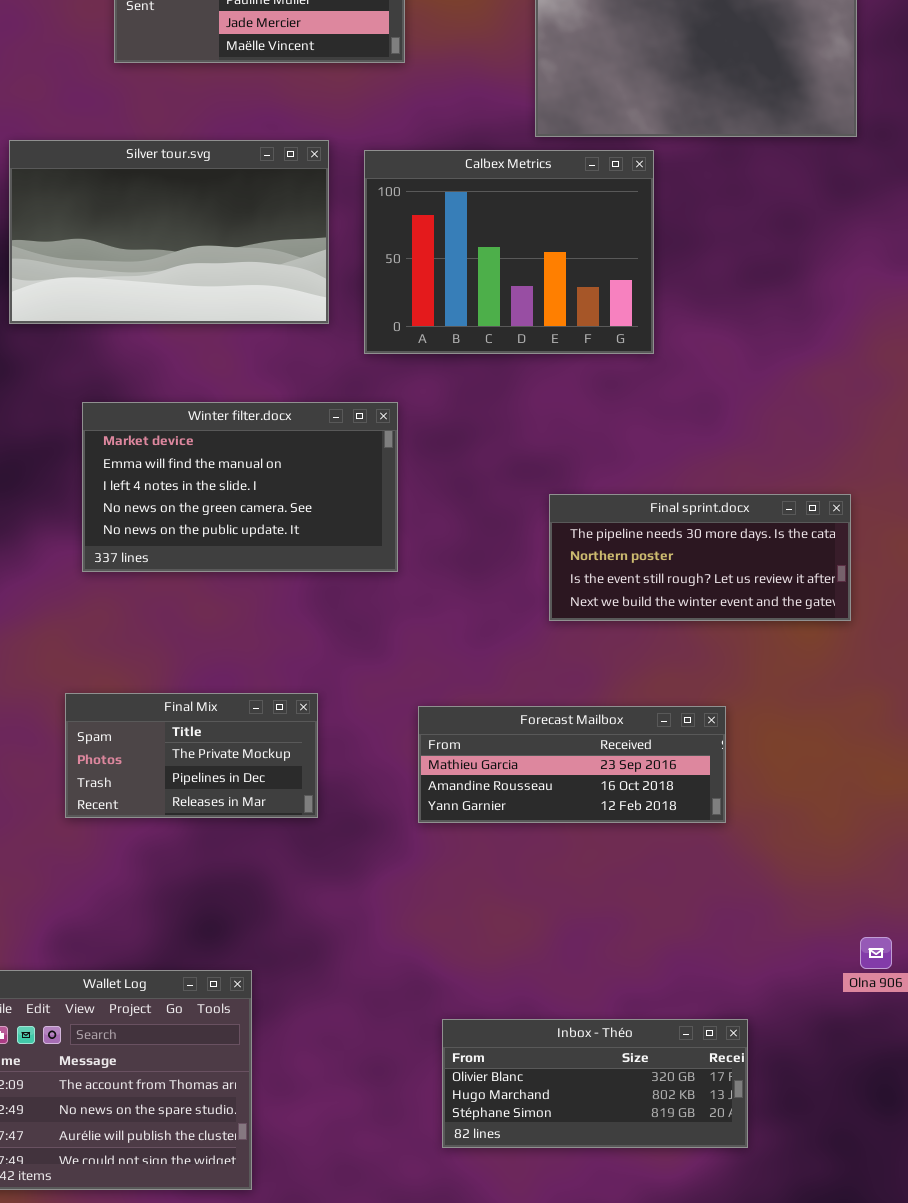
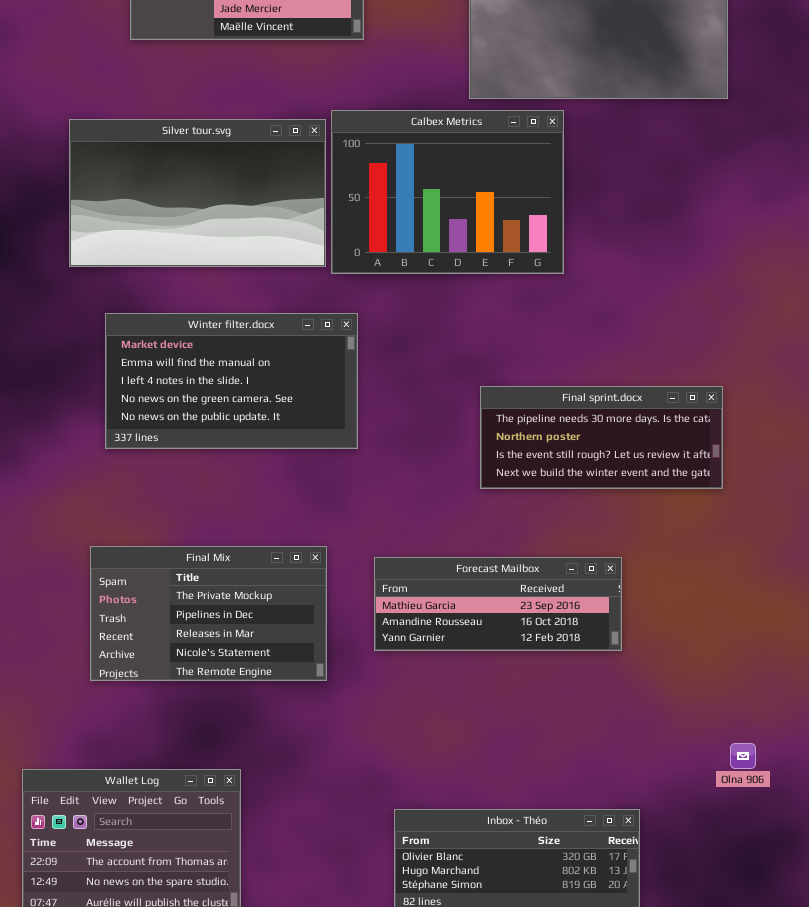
Silver tour.svg: [9,140,329,324] -> [69,119,326,267], moved
Final Mix: [65,693,318,818] -> [90,546,327,681], resized

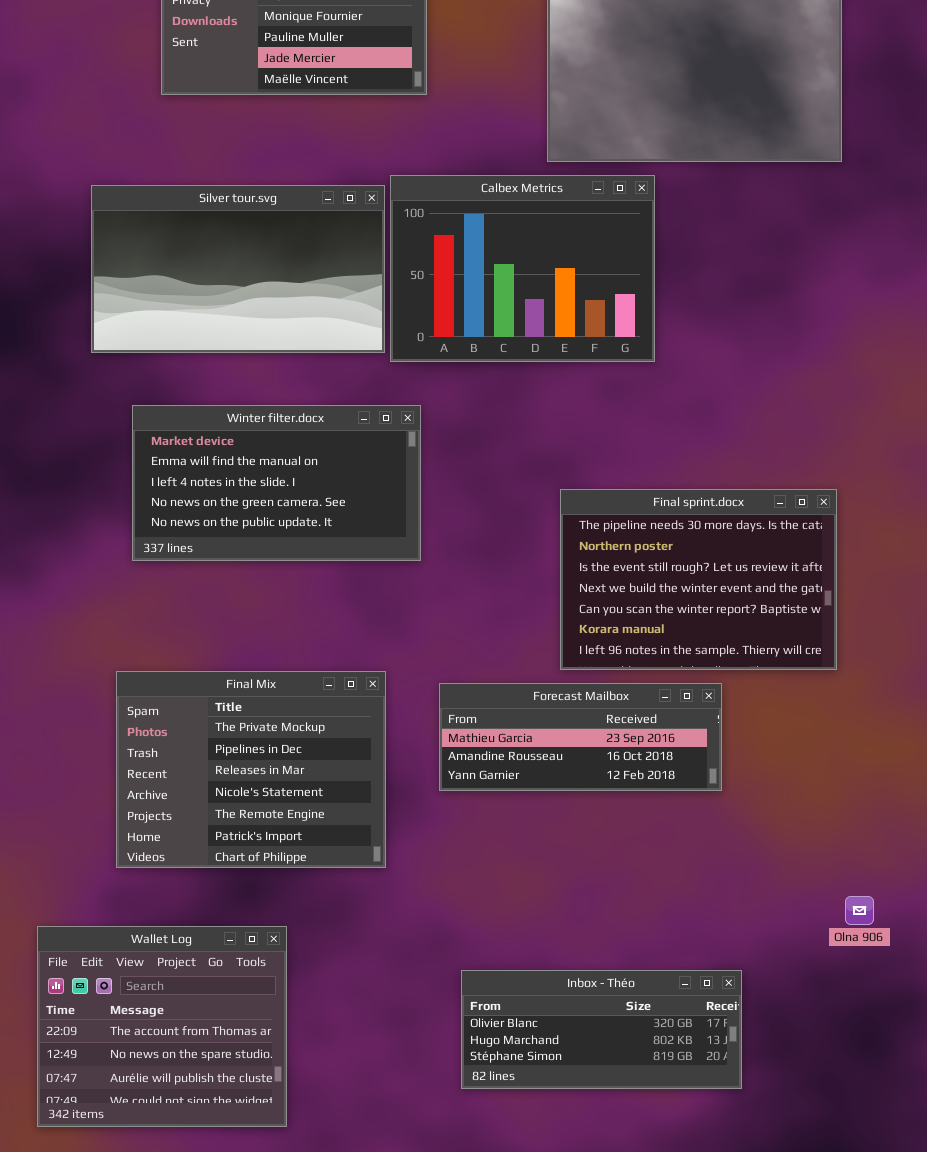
Final sprint.docx: [480,386,723,489] -> [560,489,837,670], resized
Final Mix: [90,546,327,681] -> [116,671,386,868], resized

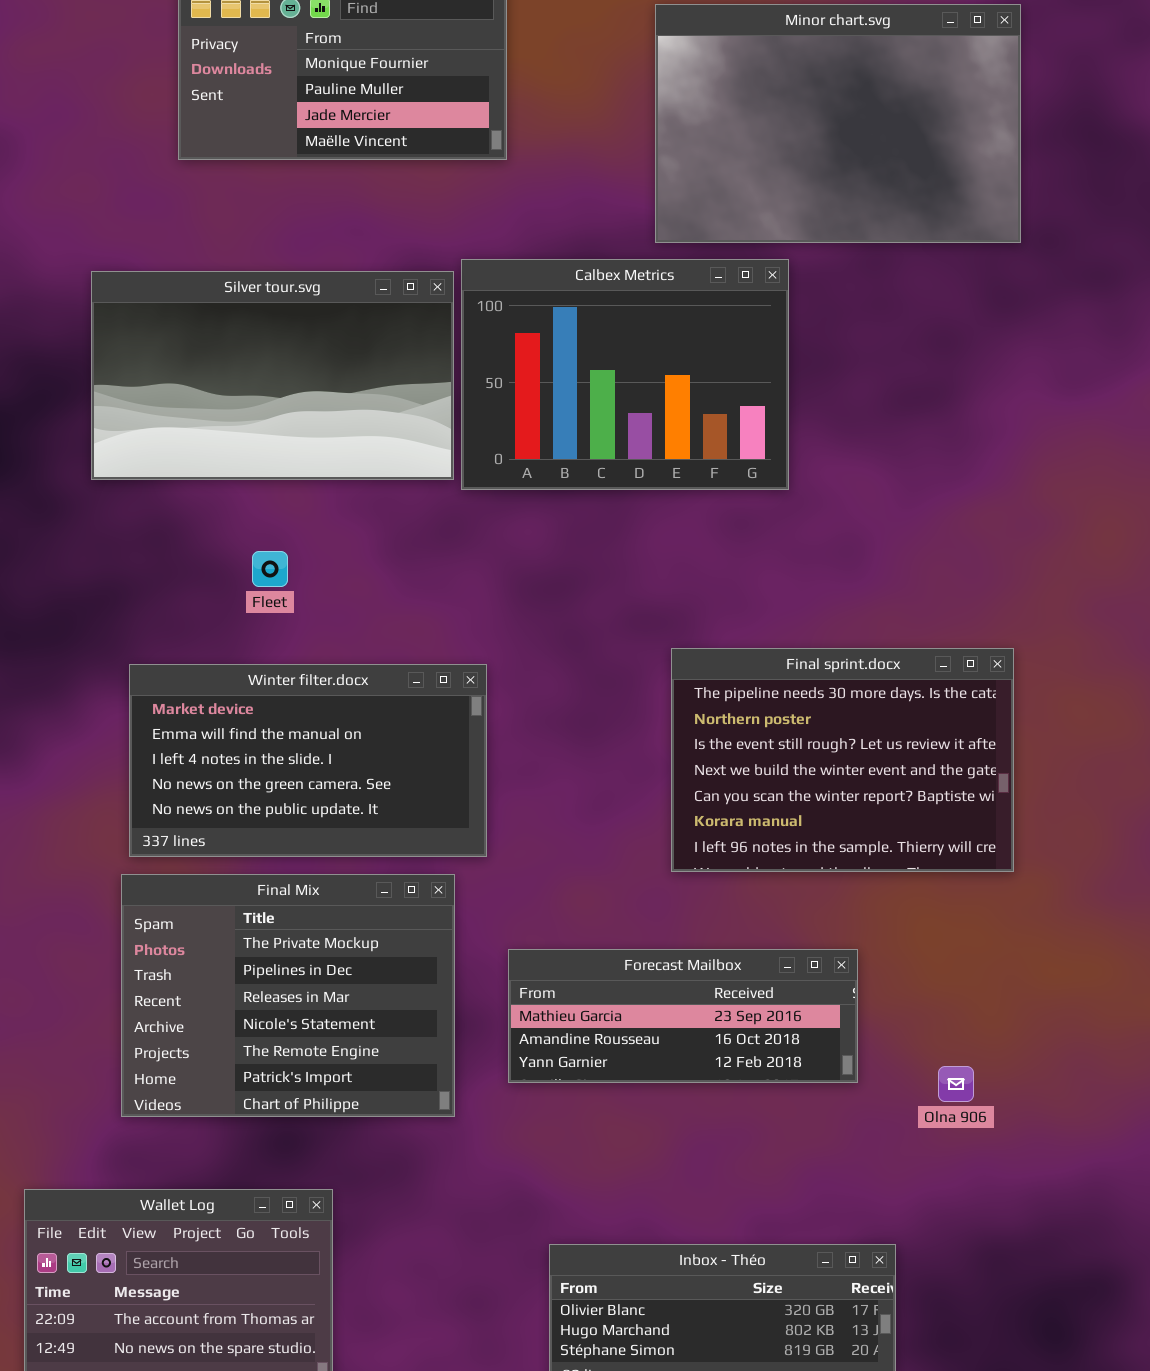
Winter filter.docx: [132,405,421,561] -> [129,664,487,857], moved
Forecast Mailbox: [439,683,722,791] -> [508,949,858,1083], moved
Olna 906: [845,896,874,925] -> [938,1066,974,1102], moved

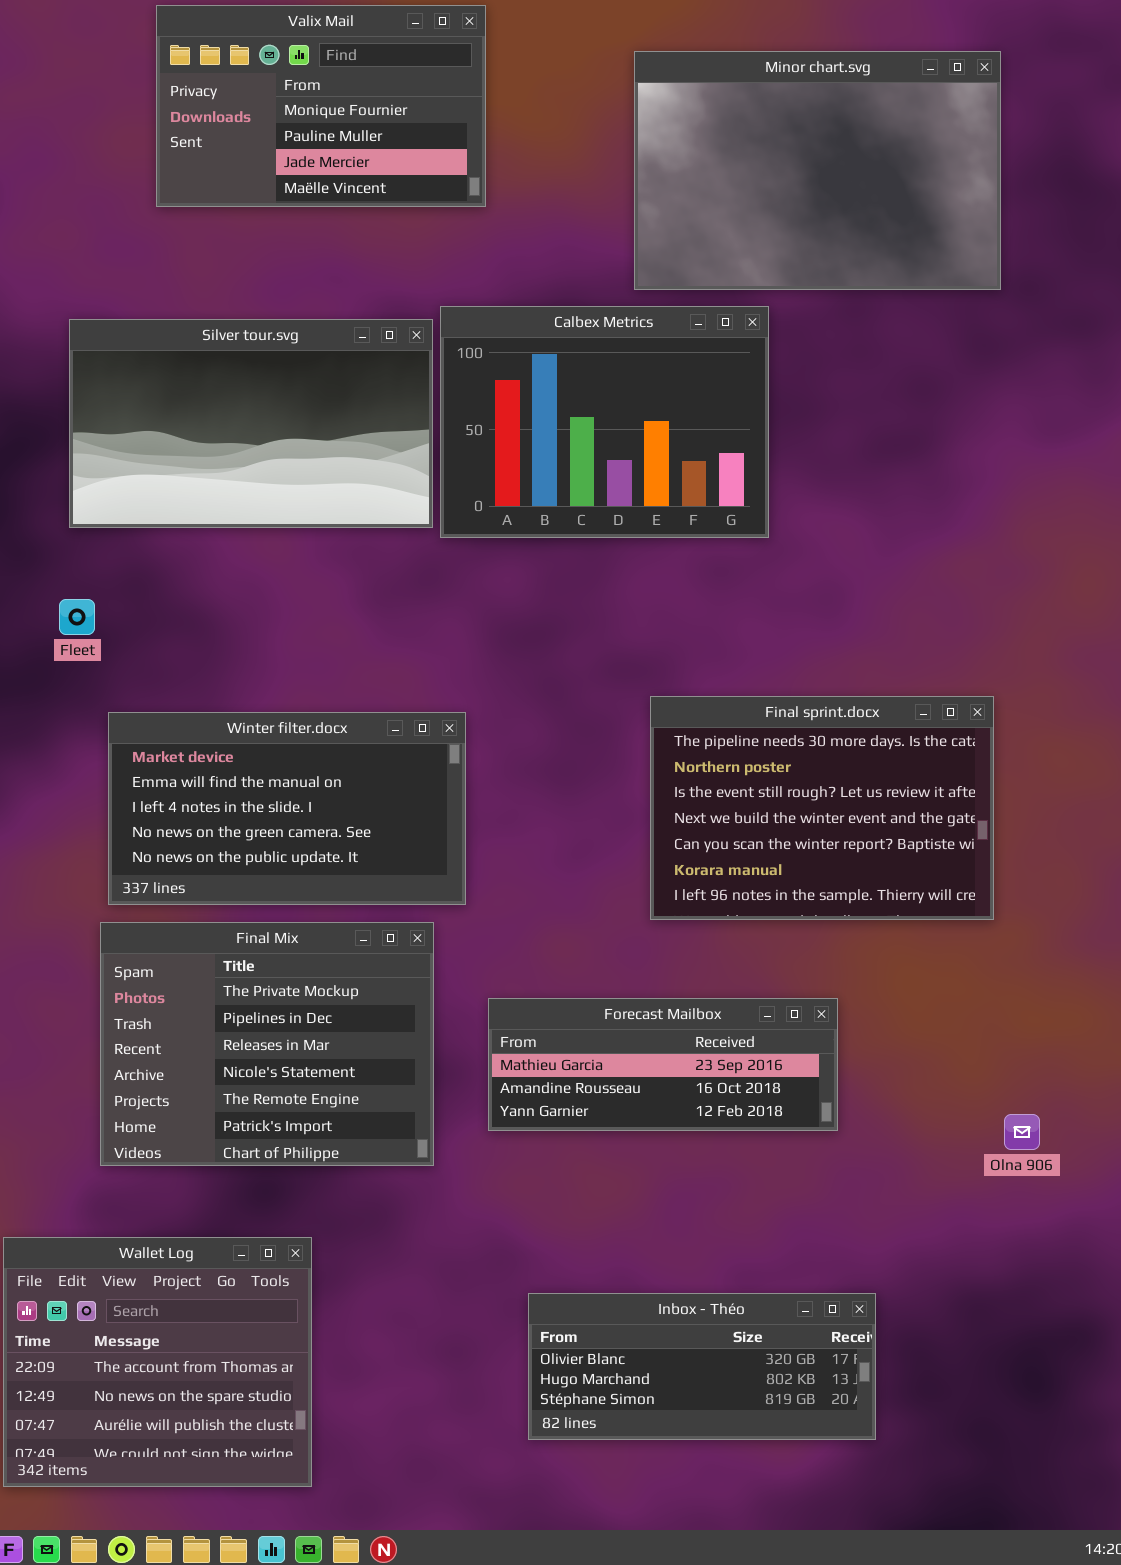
Fleet: [252,551,288,587] -> [59,599,95,635], moved
Olna 906: [938,1066,974,1102] -> [1004,1114,1040,1150], moved

